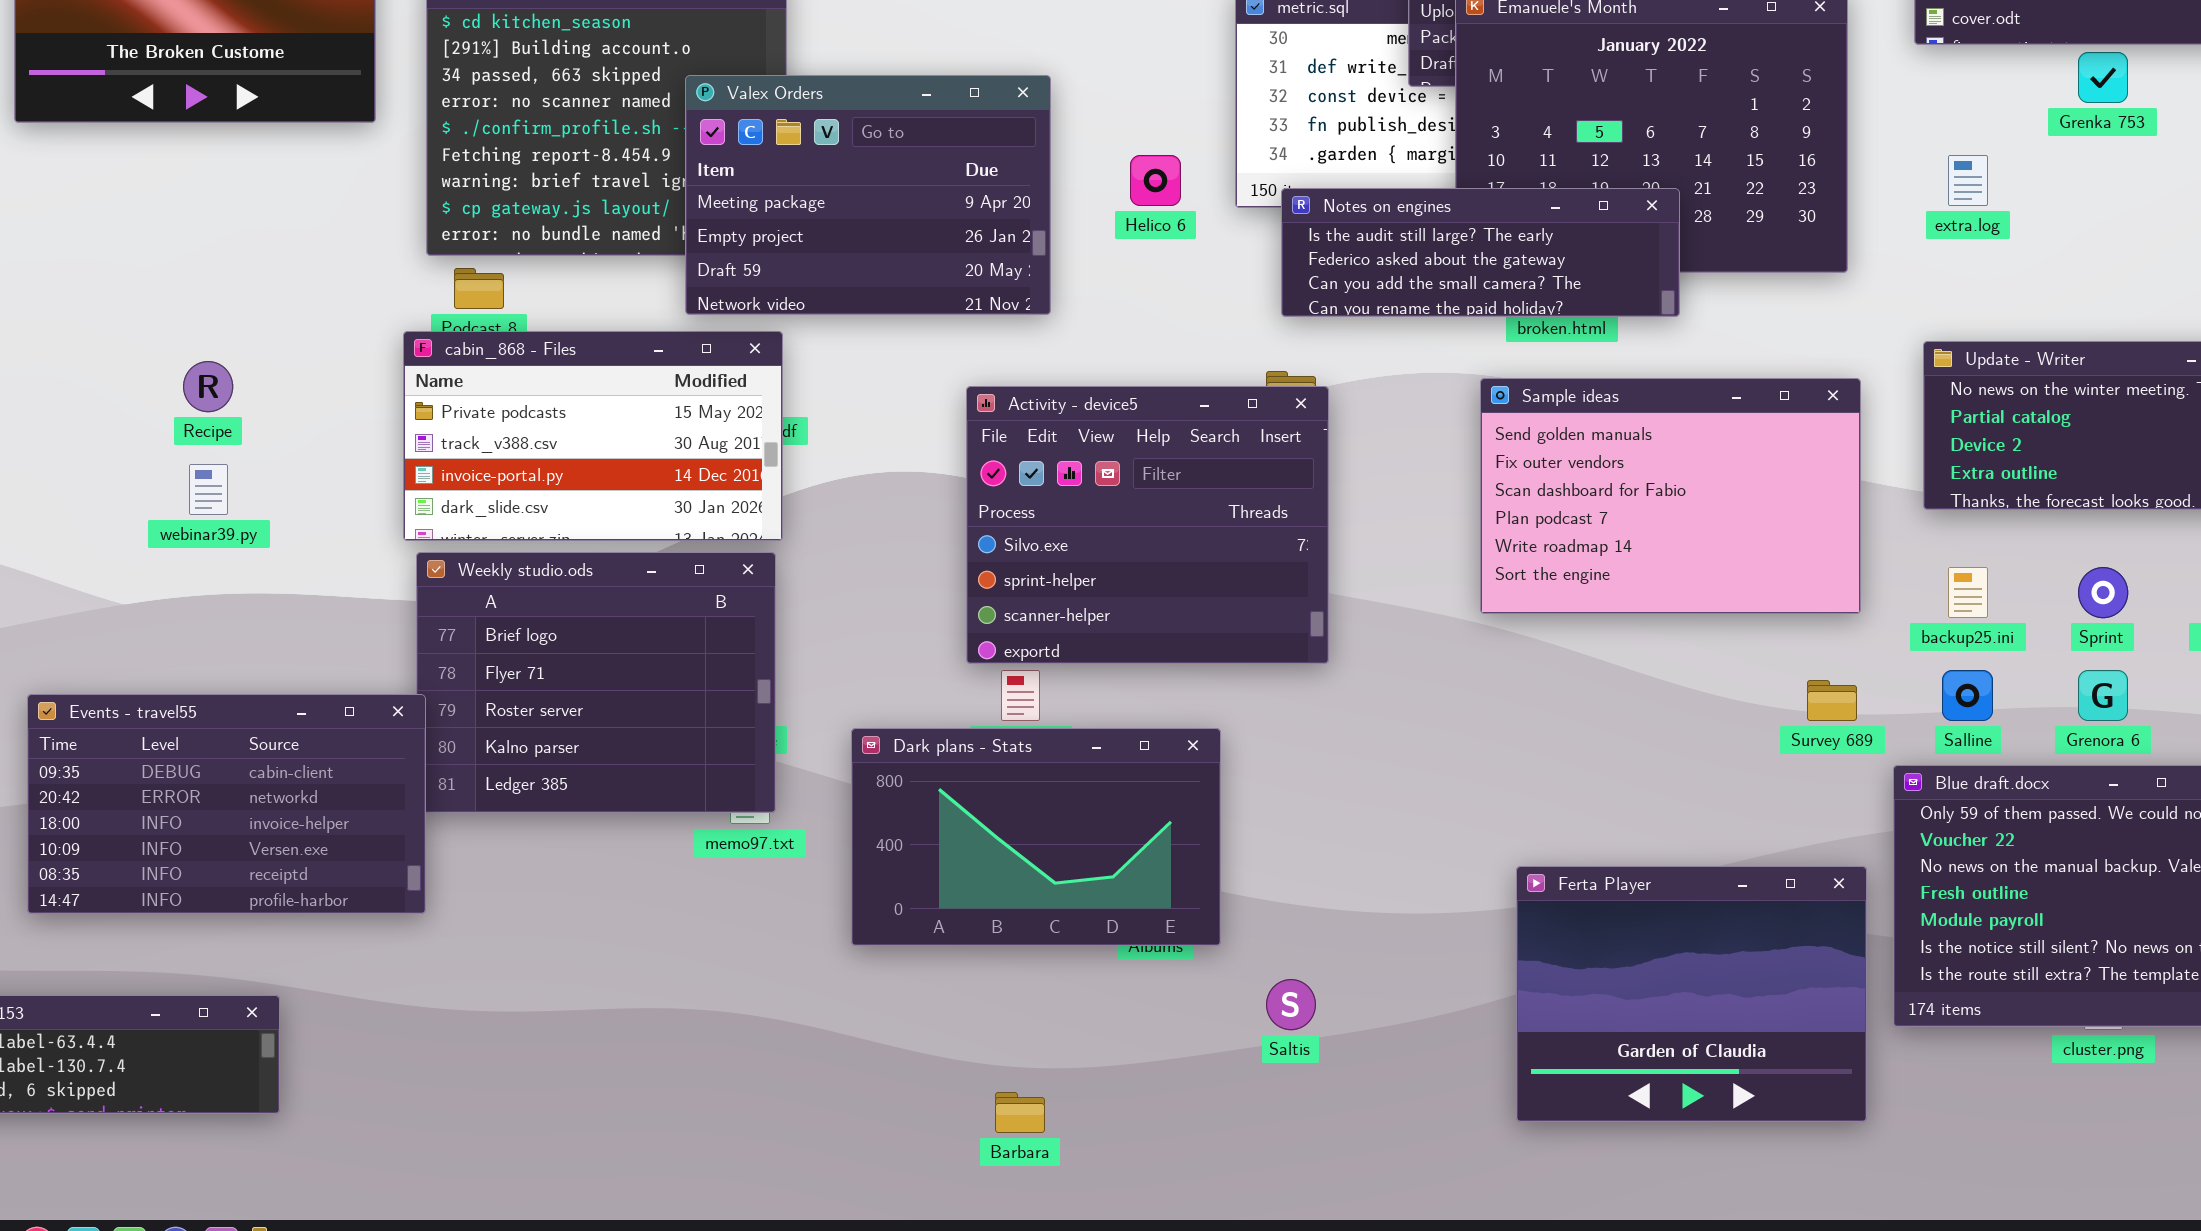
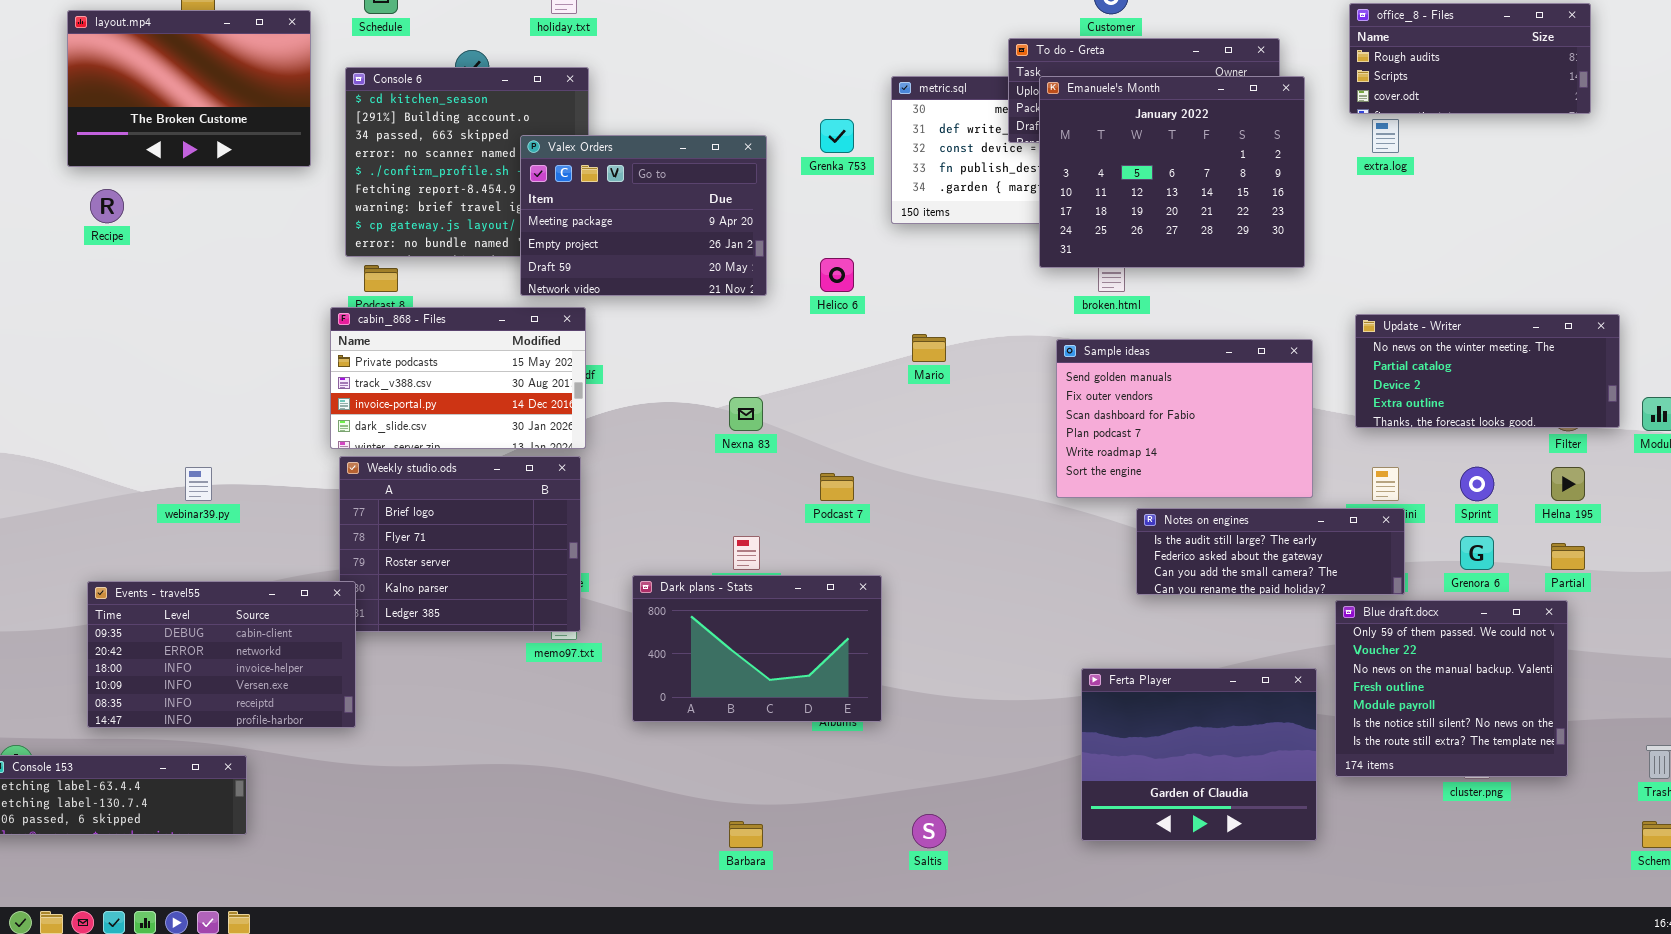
Grenka 753: [2078,52,2128,103] -> [820,119,854,153], moved
Helico 6: [1130,155,1181,206] -> [820,258,854,292], moved
extra.log: [1948,155,1988,206] -> [1372,119,1399,153], moved
Notes on engines: [1281,188,1680,317] -> [1136,508,1405,595], moved
Recipe: [183,361,233,412] -> [90,189,124,223], moved
Activity - device5: [966,386,1329,664] -> none, closed
webinar39.py: [189,464,228,515] -> [185,467,212,501], moved
Events - travel55: [27,694,426,914] -> [87,581,356,728], moved
Saltis: [1266,979,1316,1030] -> [912,814,946,848], moved

